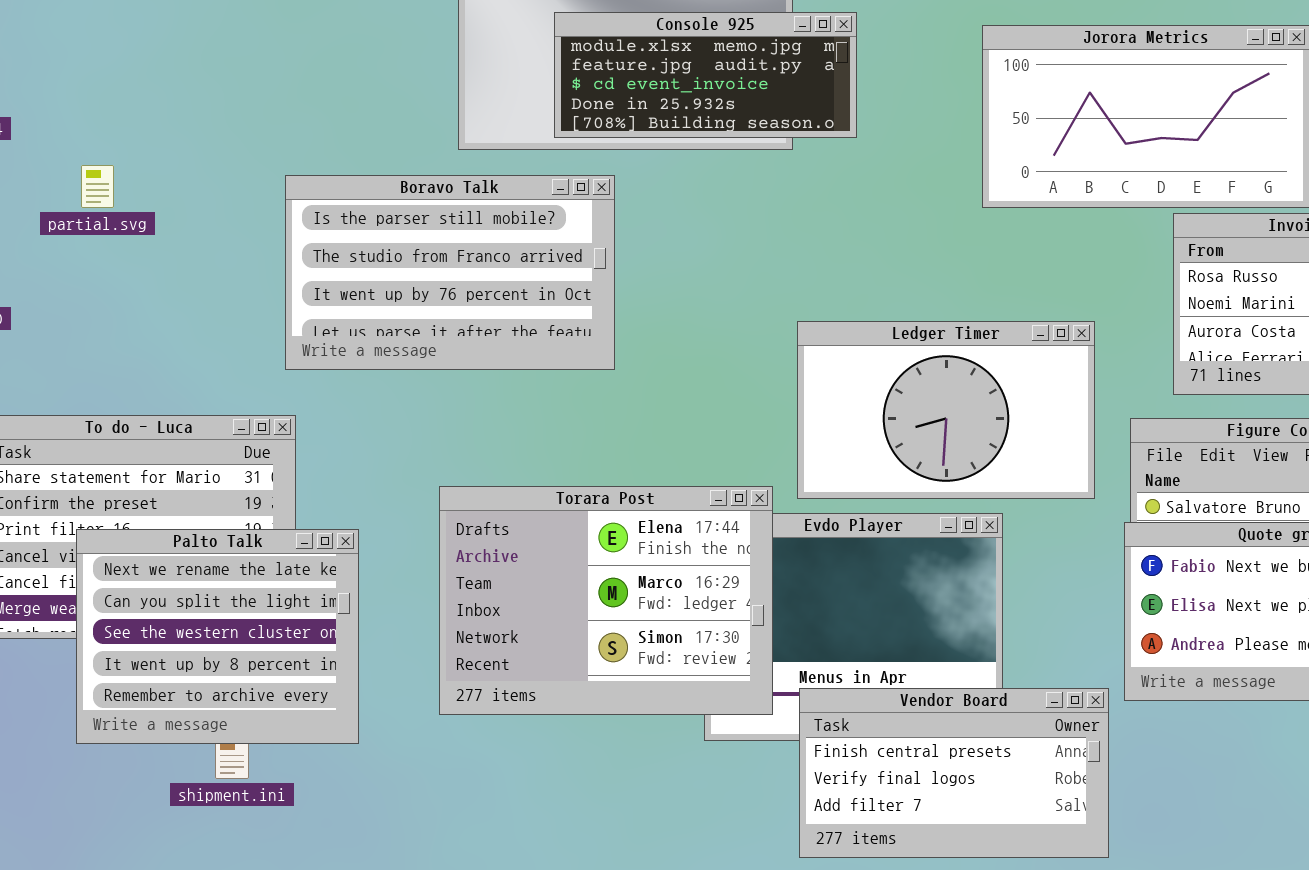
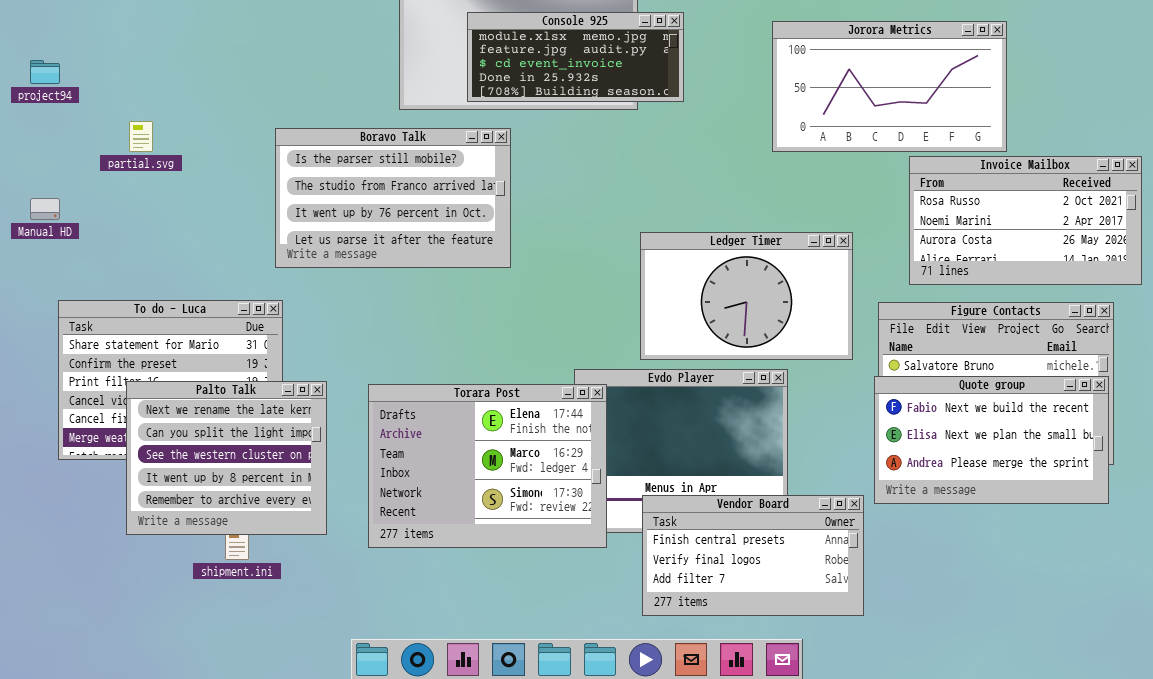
Torara Post: [439,486,773,715] -> [368,384,607,548], moved

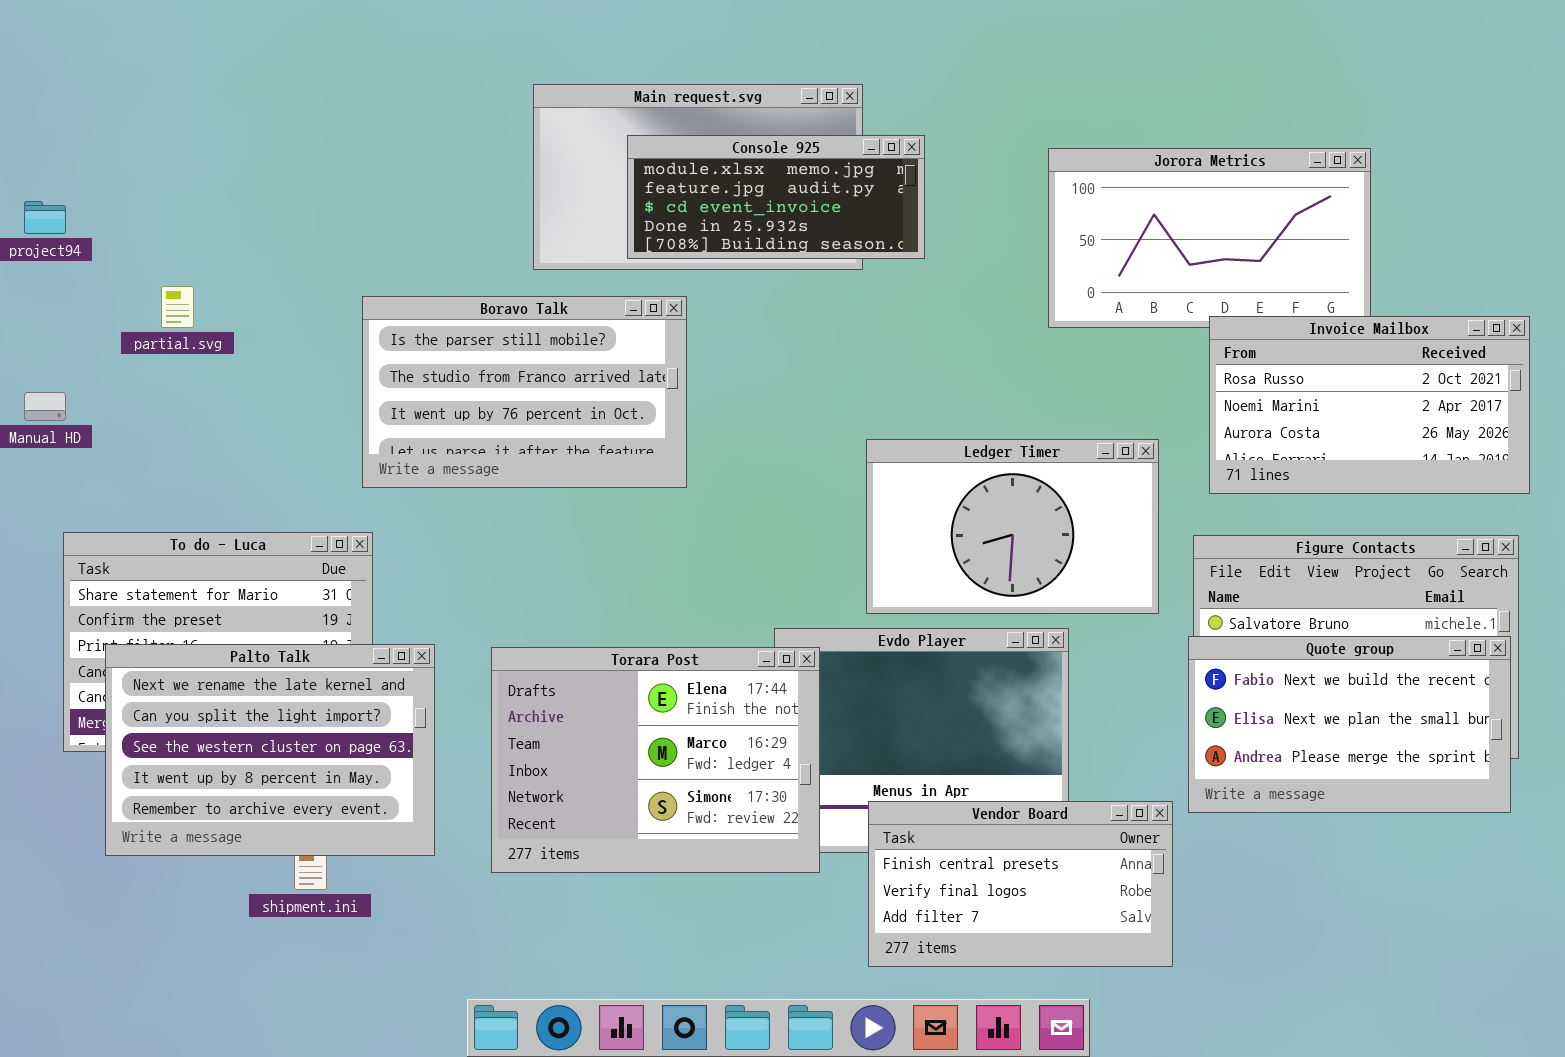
Invoice Mailbox: [909,156,1142,285] -> [1209,316,1530,494], moved
Palto Talk: [126,381,327,535] -> [105,644,435,856], resized

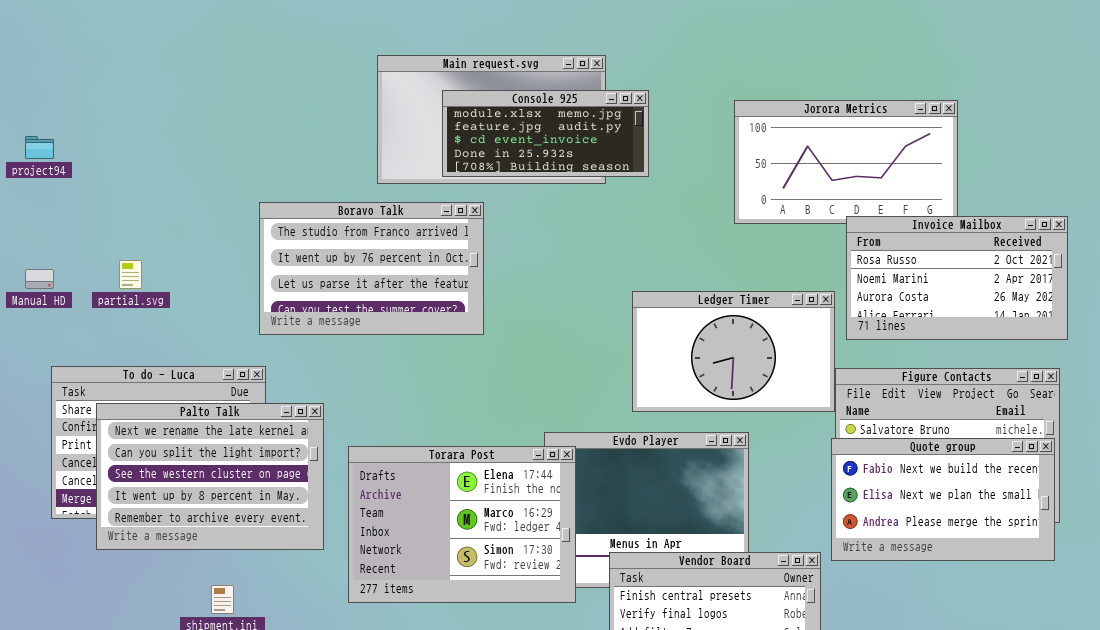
partial.svg: [161,286,194,328] -> [119,260,142,289], moved
Boravo Talk: [362,296,687,488] -> [259,202,484,335], scrolled down 1 row
Ledger Timer: [866,439,1159,614] -> [632,291,835,412], moved
Palto Talk: [105,644,435,856] -> [96,403,324,550], moved

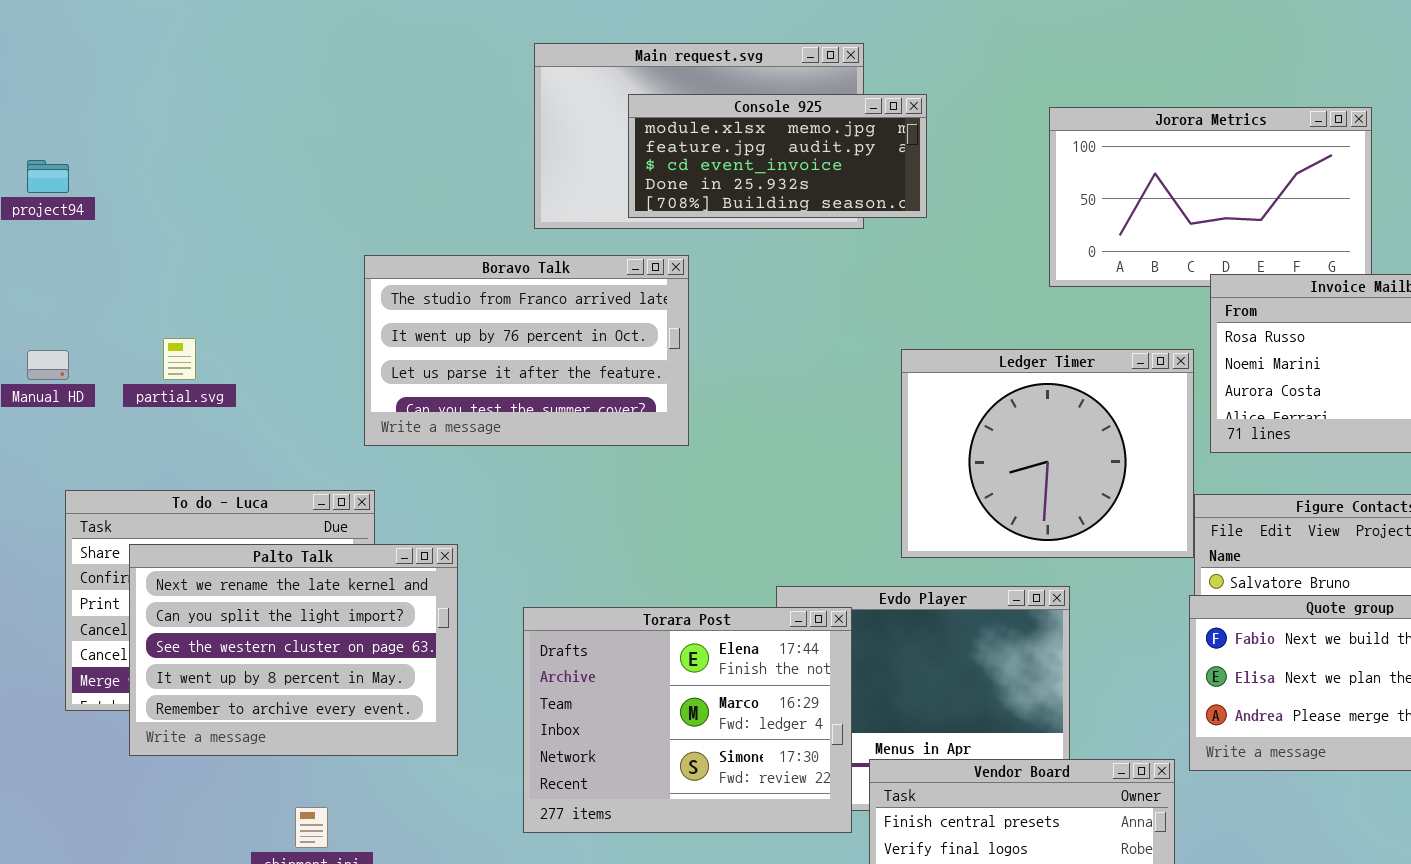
Ledger Timer: [632,291,835,412] -> [901,349,1194,558], resized
Torara Post: [348,446,576,603] -> [523,607,852,833], moved

